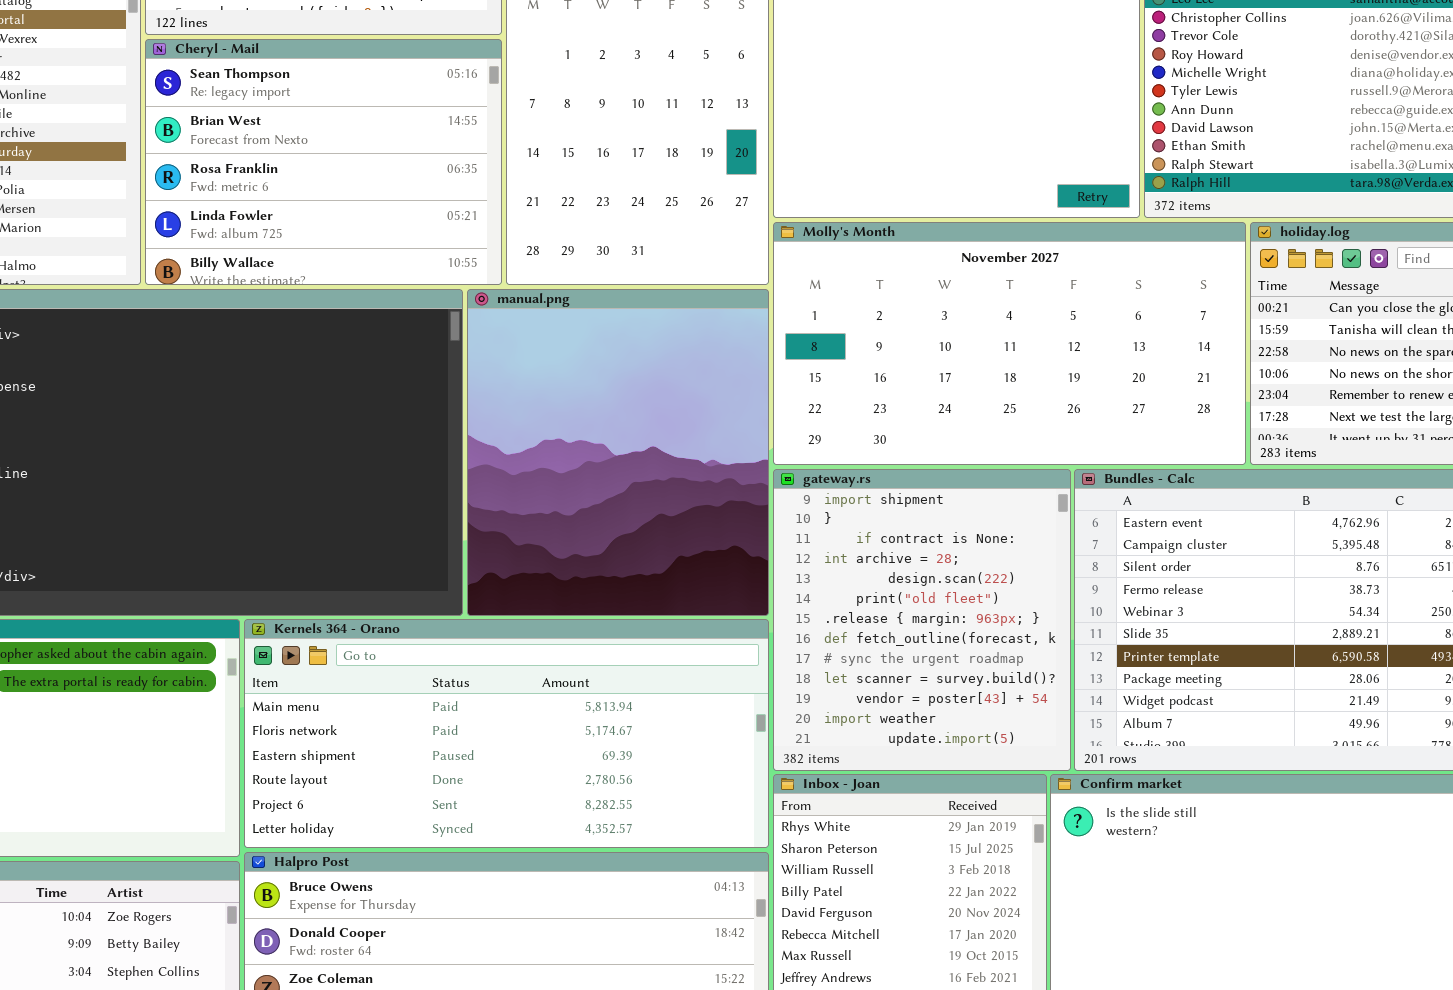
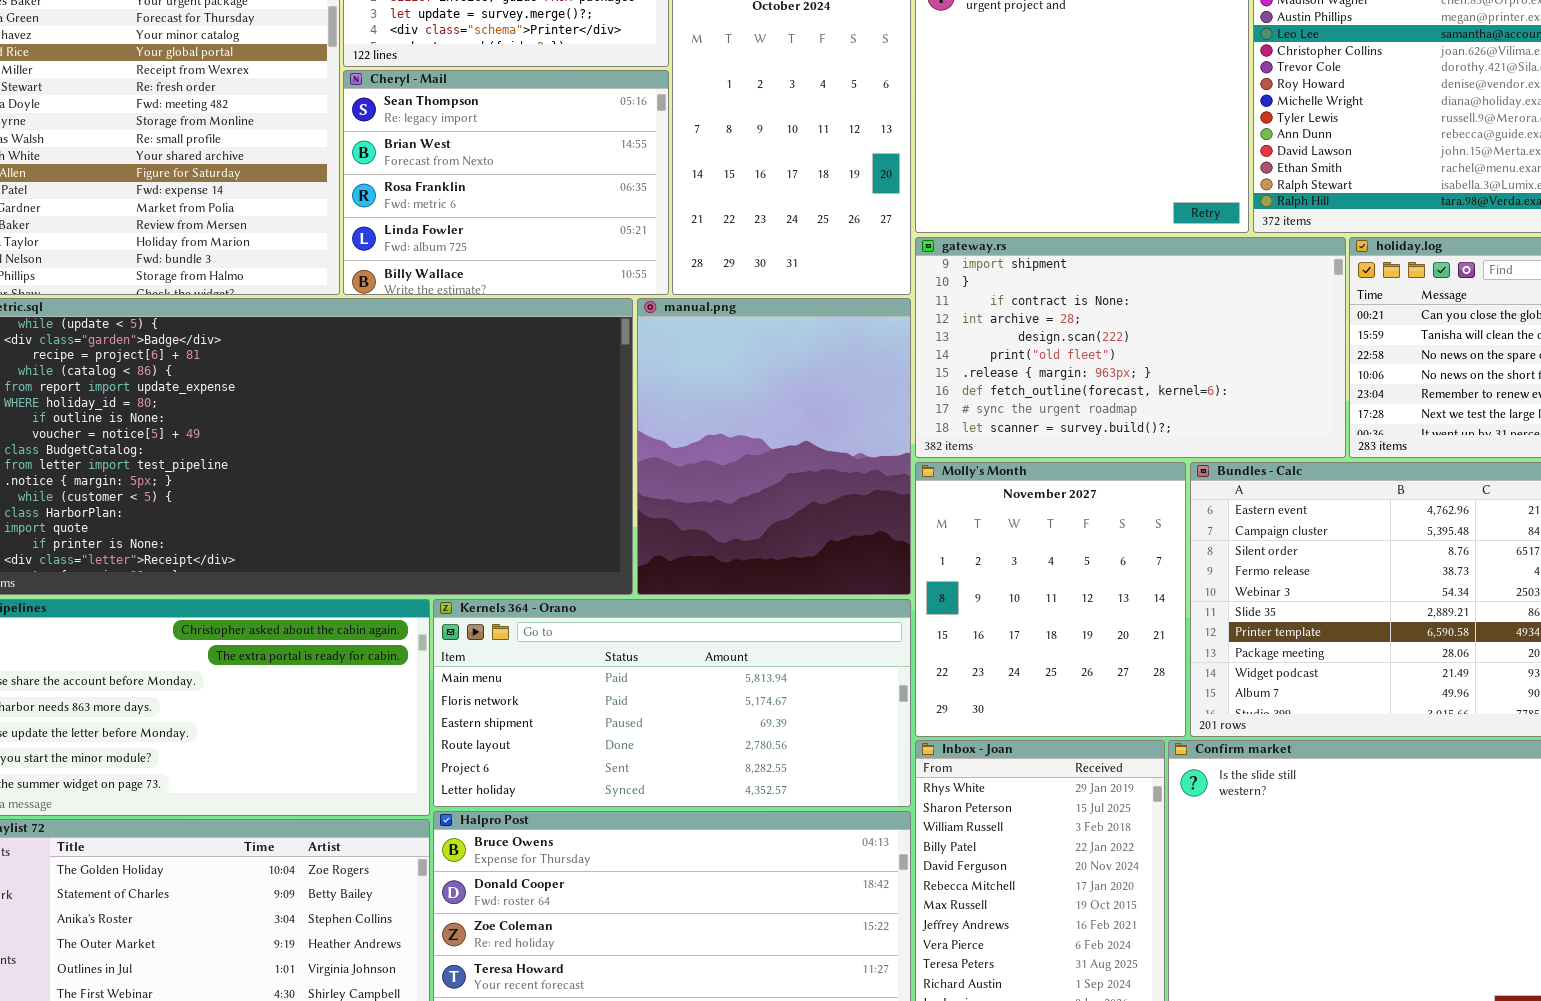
Molly's Month: [773,222,1246,465] -> [915,462,1186,737], moved, resized
gateway.rs: [773,469,1071,771] -> [915,237,1346,458], moved, resized

